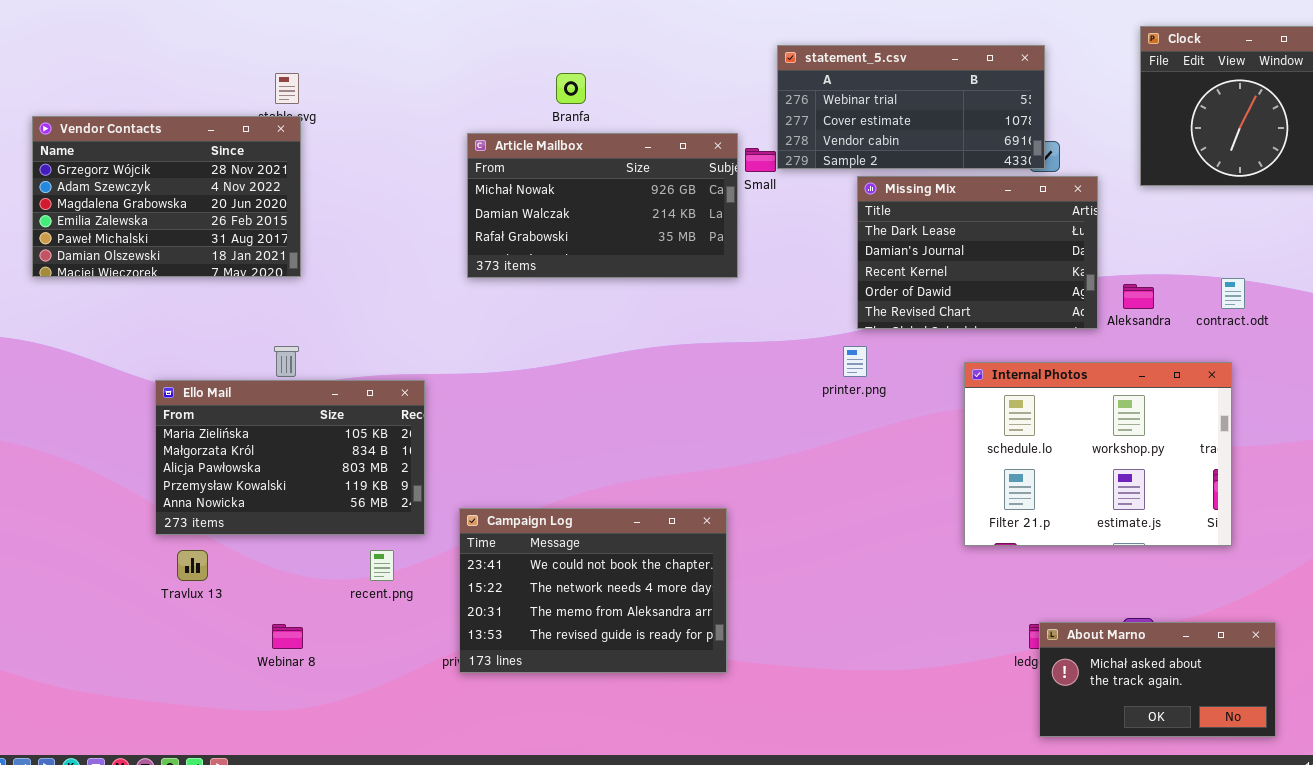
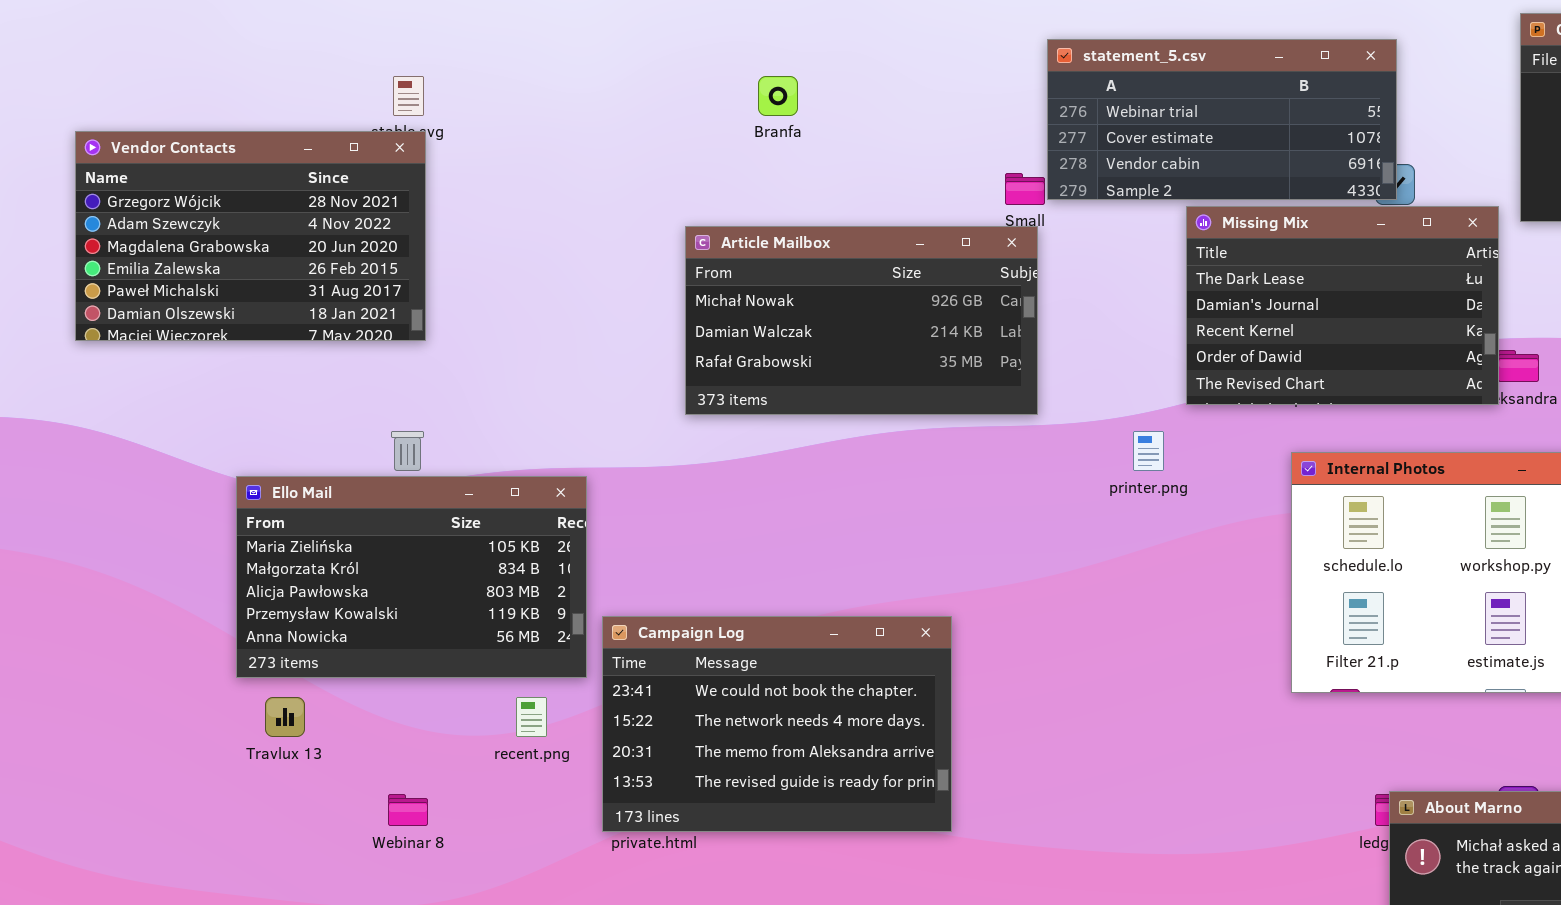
Article Mailbox: [467,133,738,278] -> [685,226,1038,415], moved
Missing Mix: [857,176,1098,329] -> [1186,206,1499,405], moved
Campaign Log: [459,508,727,673] -> [602,616,952,832], moved

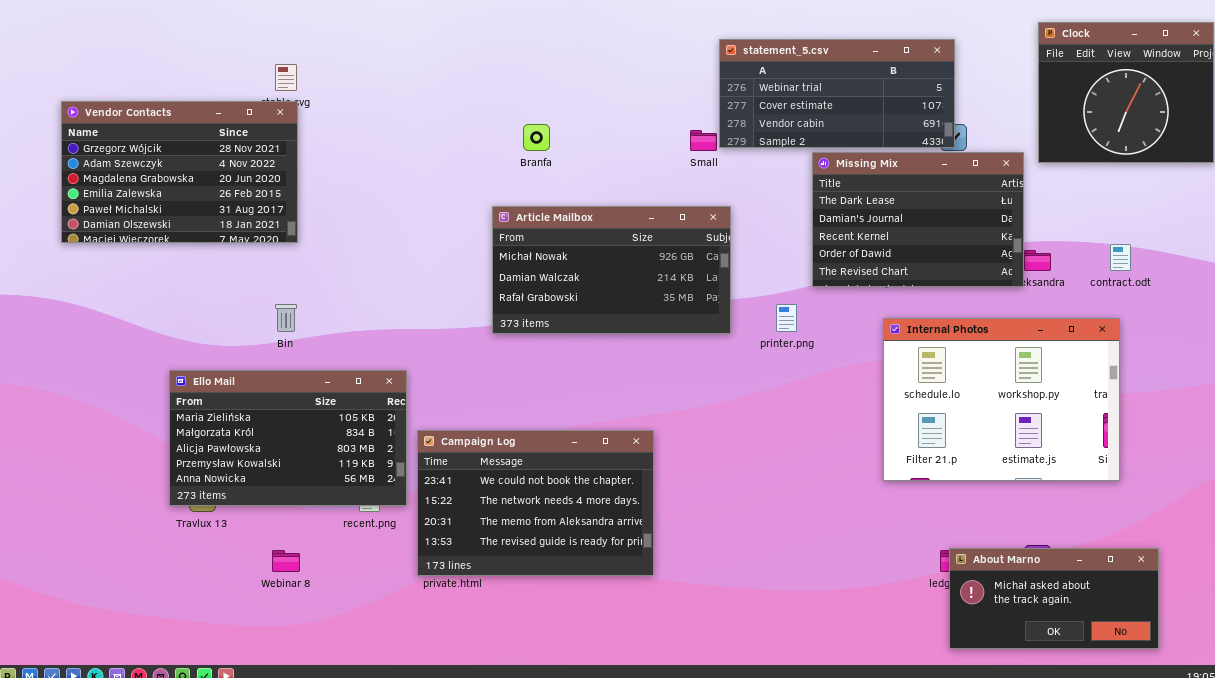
Branfa: [758,76,798,116] -> [523,124,550,151], moved
Article Mailbox: [685,226,1038,415] -> [492,206,731,334], moved
Ello Mail: [236,476,587,678] -> [169,370,407,506], moved

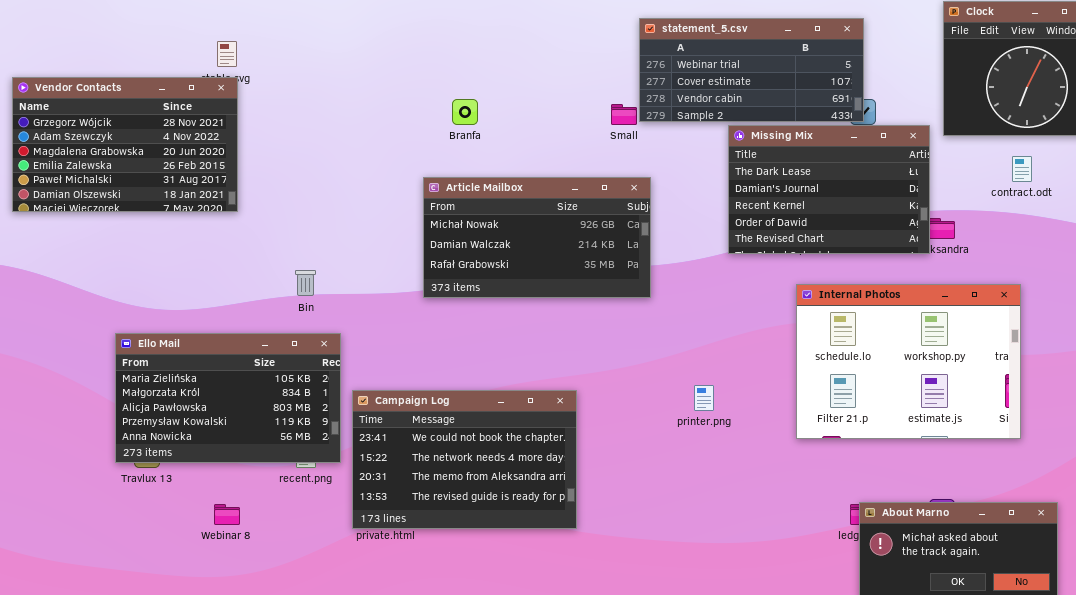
contract.odt: [1110,244,1131,271] -> [1012,156,1032,182], moved
Bin: [275,304,297,332] -> [295,270,316,296], moved
printer.png: [776,304,797,332] -> [694,385,714,411], moved

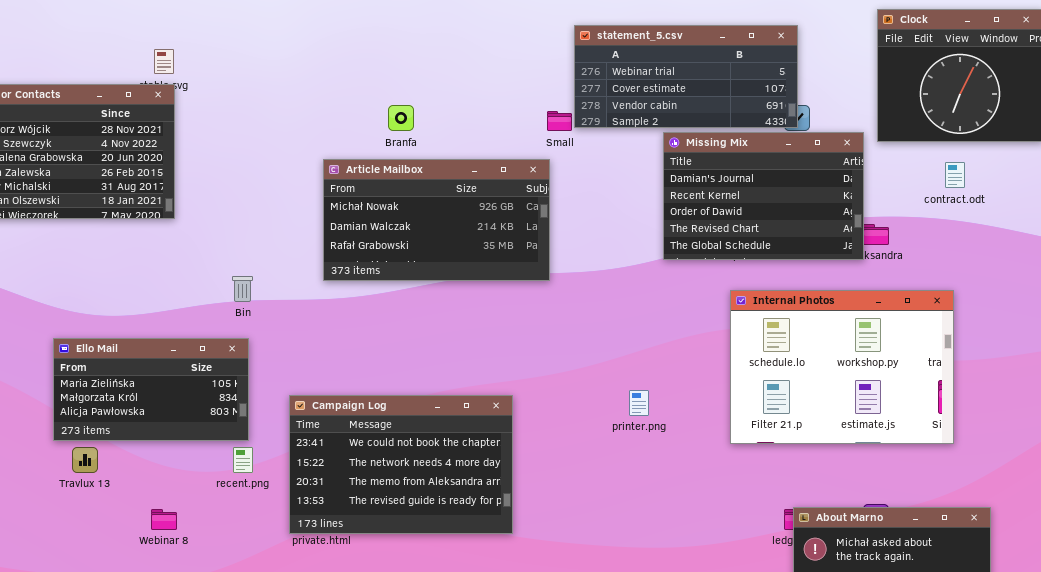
Missing Mix: [728,125,930,254] -> [663,132,864,260], scrolled down 1 row
Article Mailbox: [423,177,651,298] -> [323,159,550,281], moved
Ello Mail: [115,333,341,463] -> [53,338,249,441], resized

